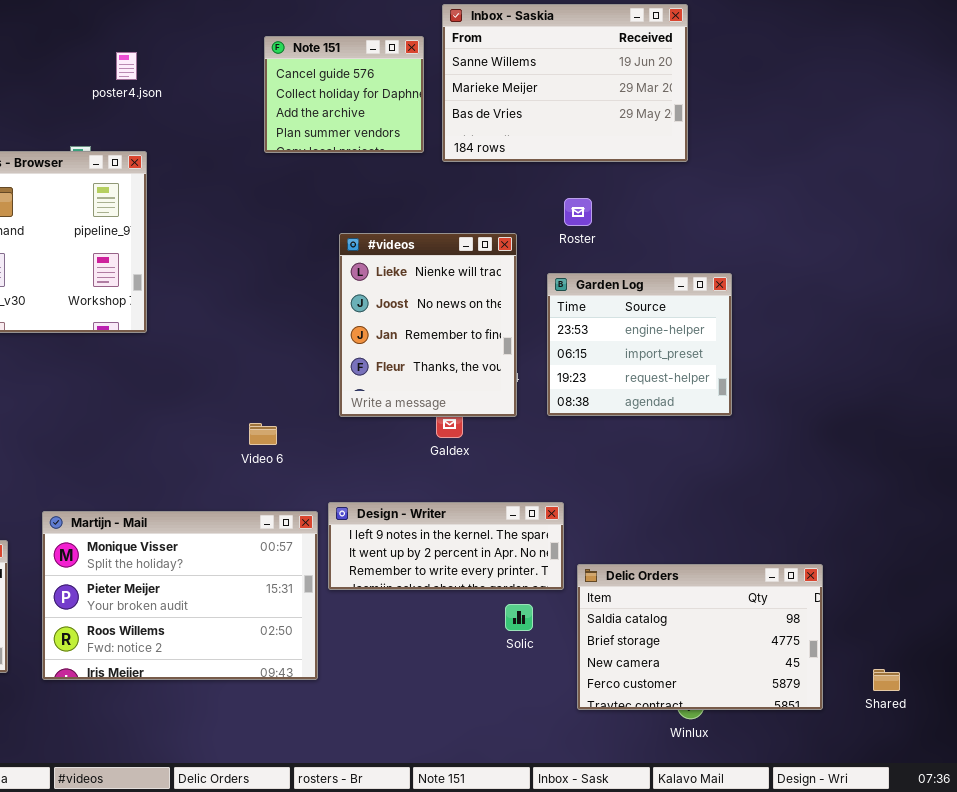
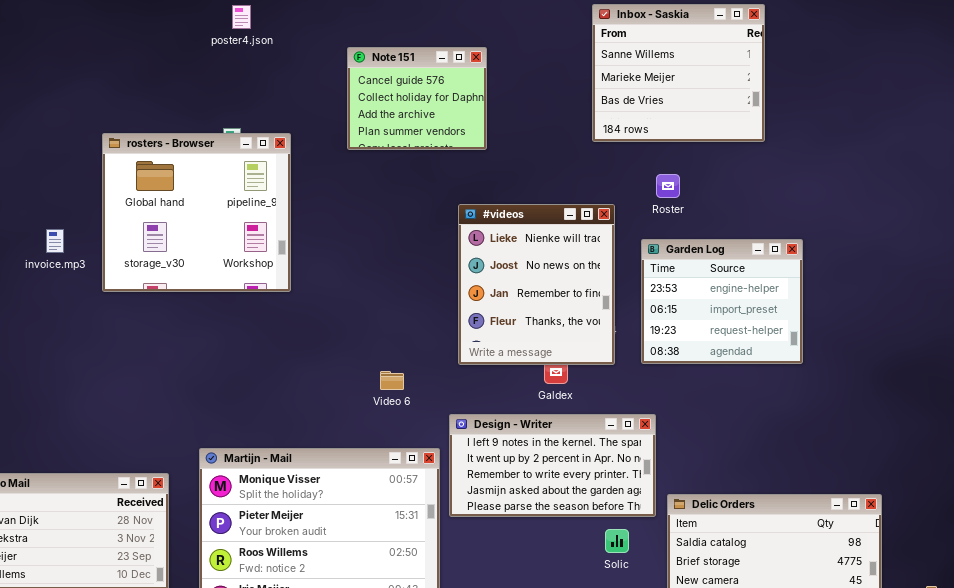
Inbox - Saskia: [442,4,688,162] -> [592,4,765,142], resized
Note 151: [264,36,424,153] -> [347,47,487,150], moved
poster4.json: [116,52,137,80] -> [232,5,251,29], moved
Design - Writer: [328,502,564,590] -> [449,414,656,517], resized

